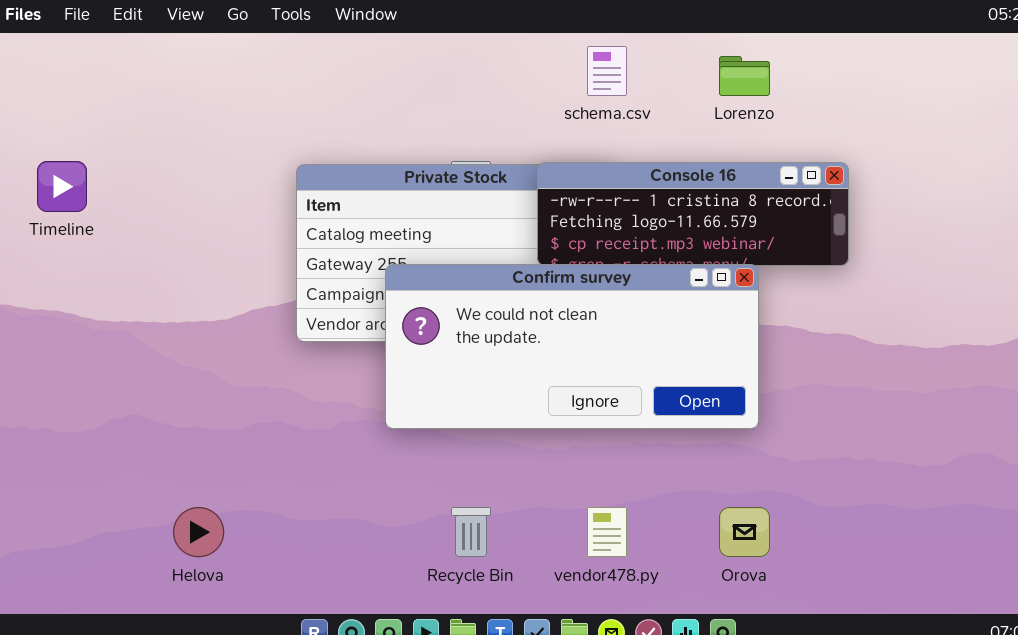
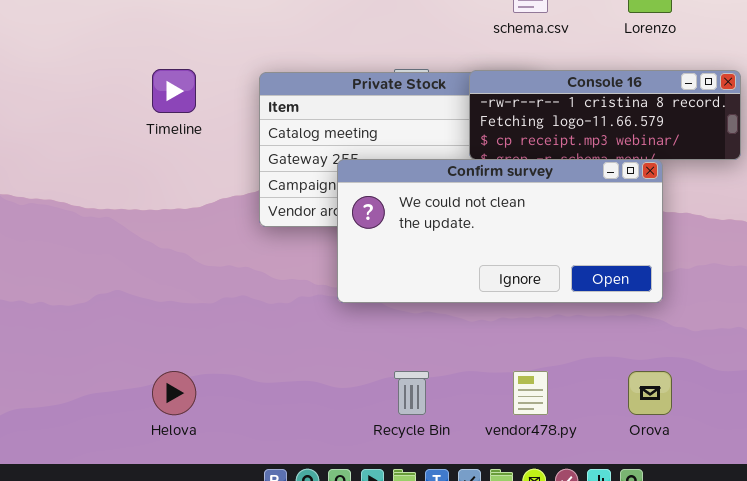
Timeline: [37,161,87,212] -> [152,69,196,113], moved

